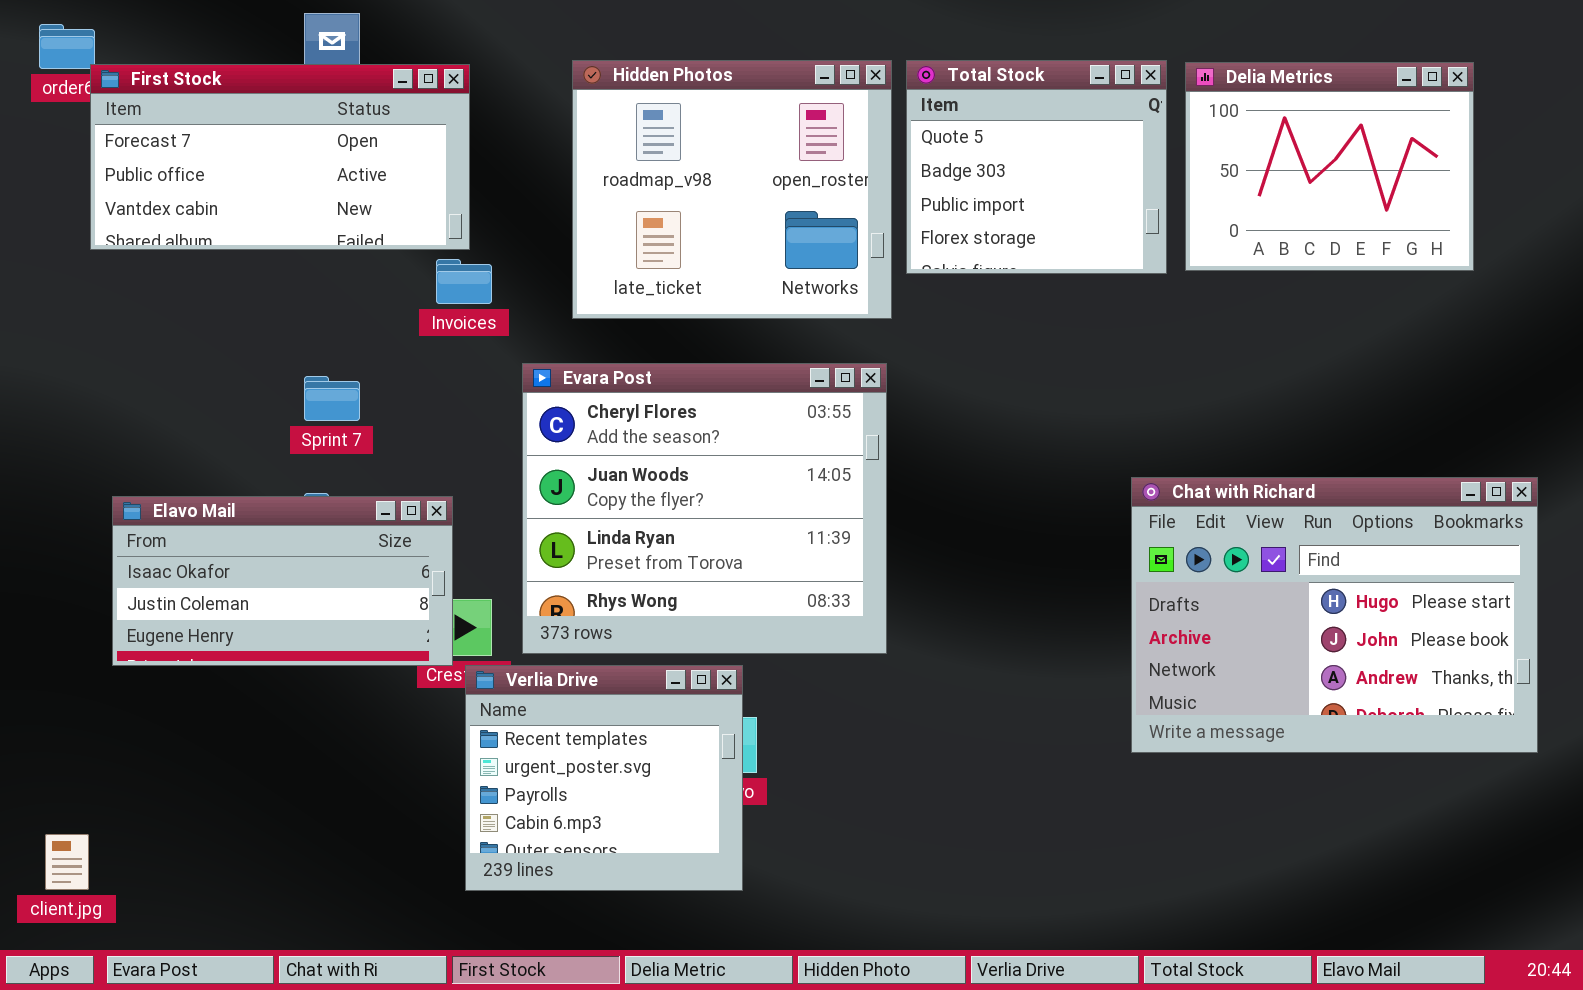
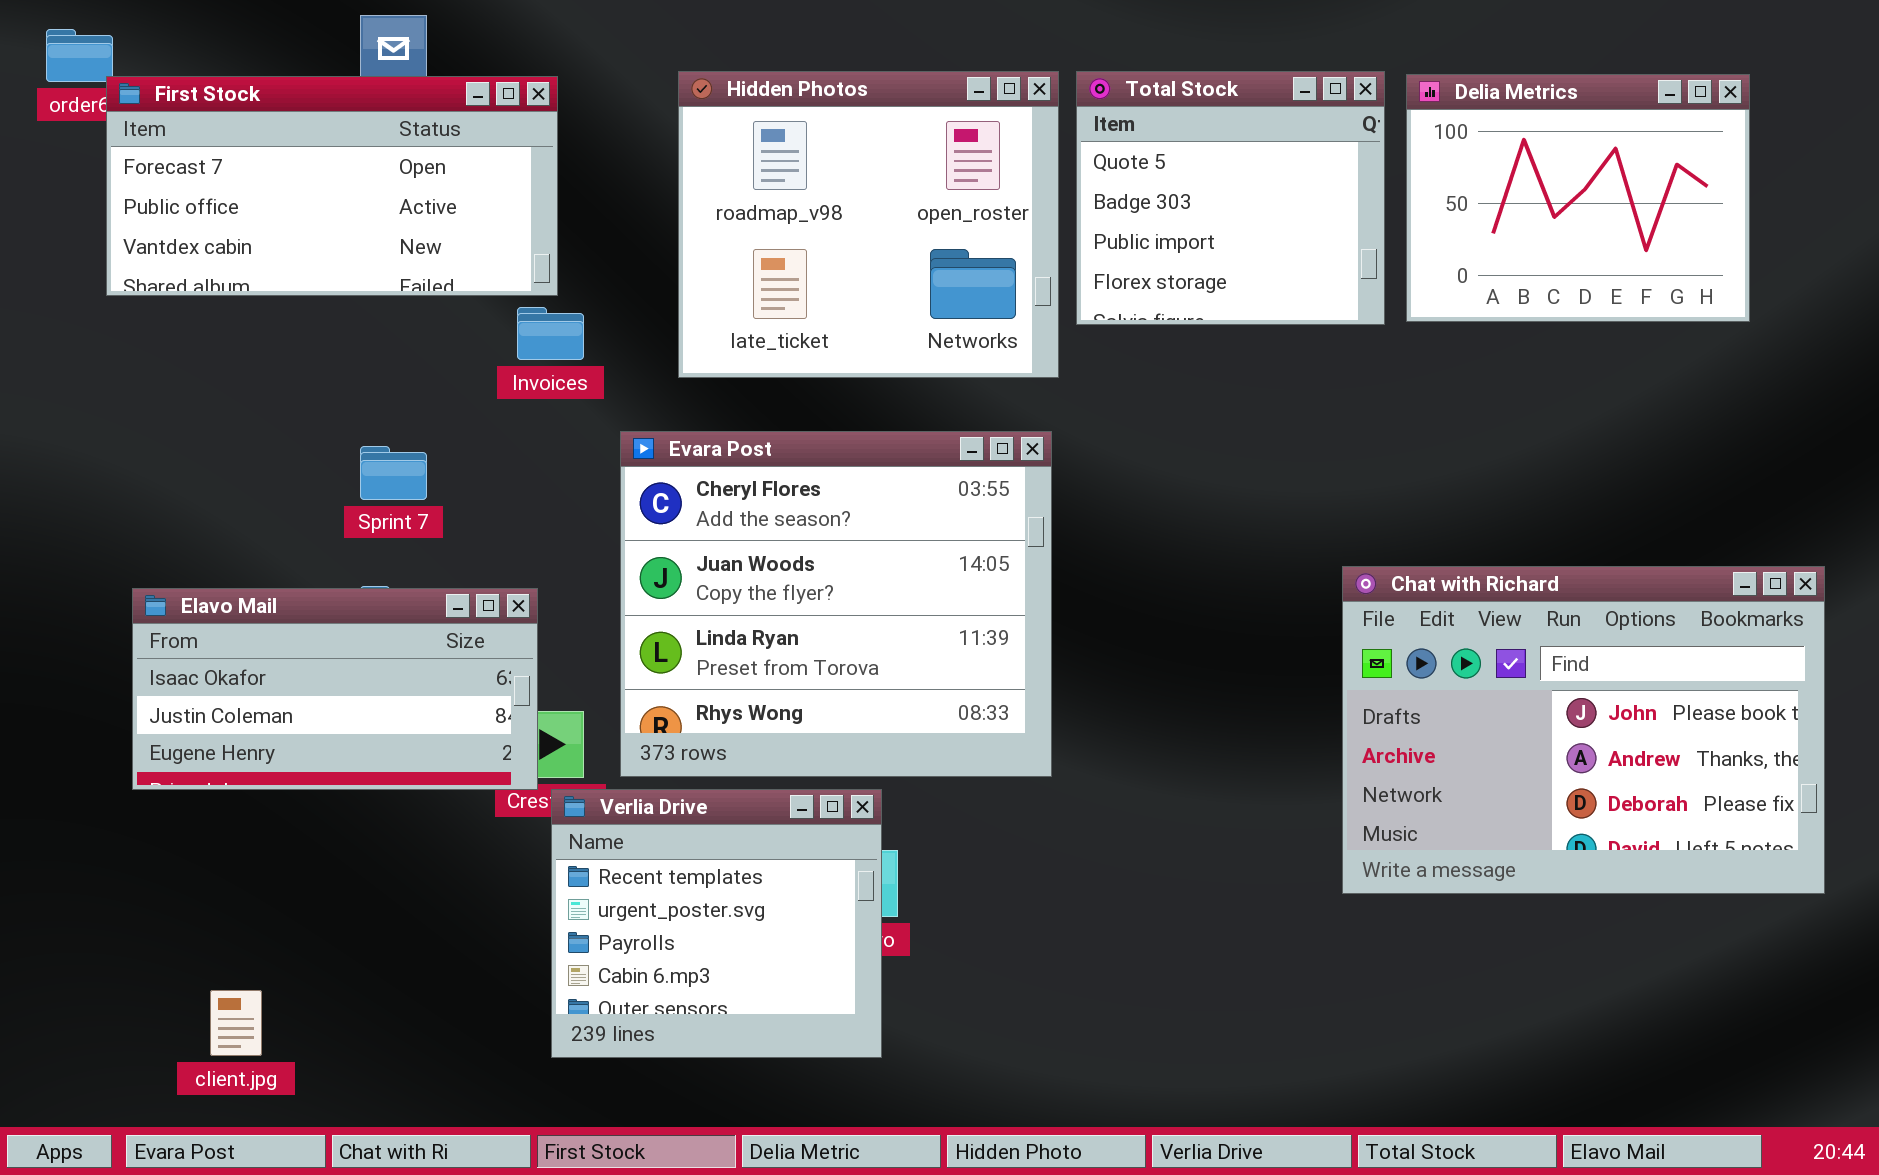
Chat with Richard: [1131,477,1538,753] -> [1342,566,1825,894], scrolled down 1 row
client.jpg: [45,834,89,890] -> [210,990,262,1056], moved

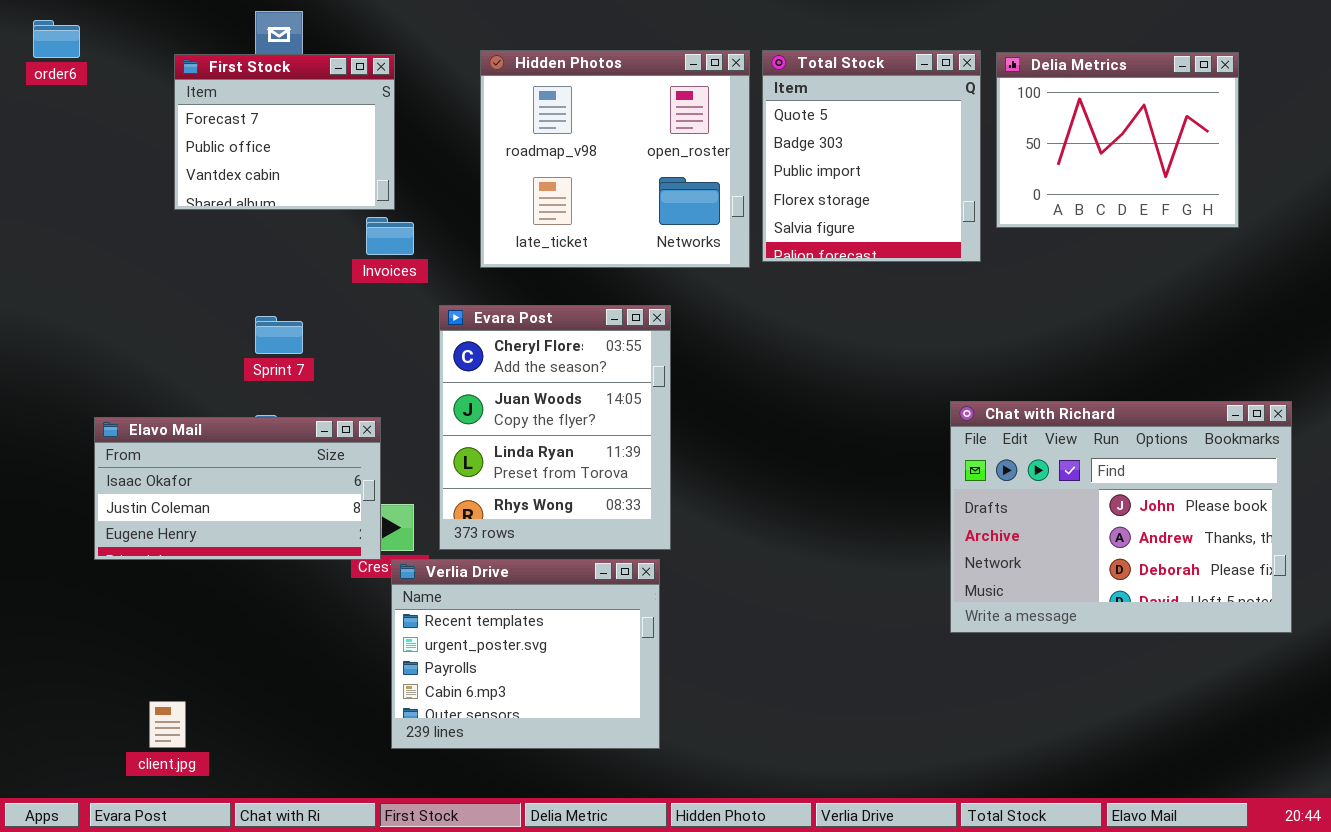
Total Stock: [1076,71,1385,325] -> [762,50,981,262], resized
First Stock: [106,76,558,296] -> [174,54,395,210], resized
Evara Post: [620,431,1052,777] -> [439,305,671,550], resized
Verlia Drive: [551,789,882,1058] -> [391,559,660,749], resized

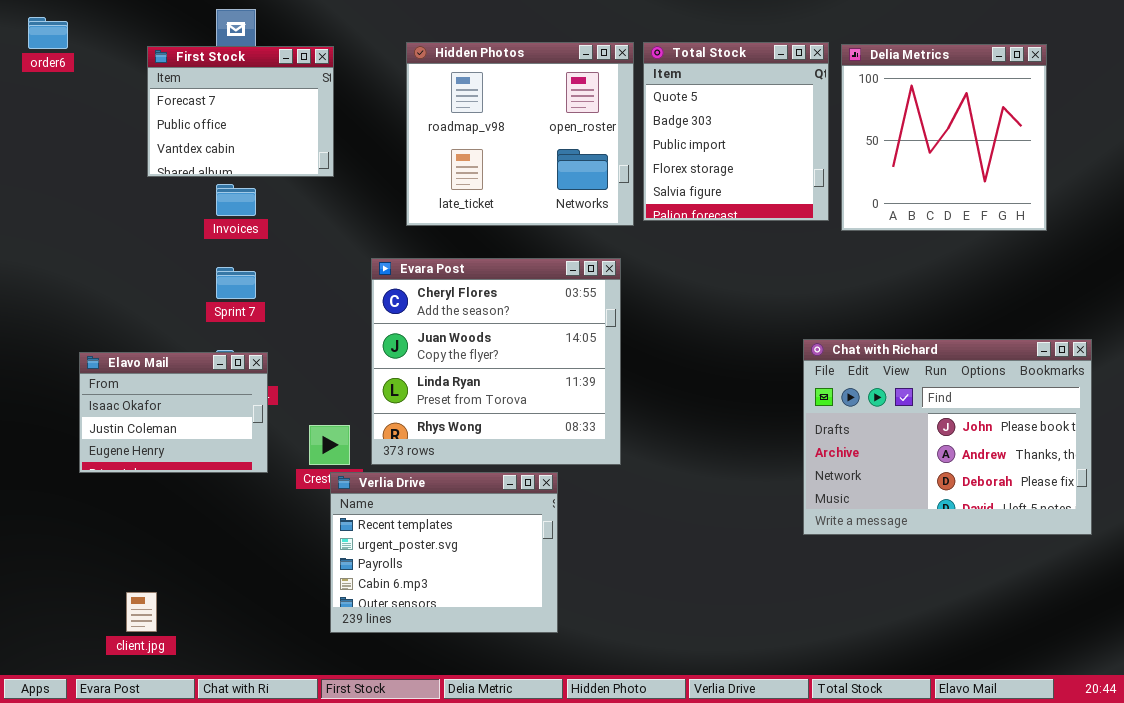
Delia Metrics: [996,52,1239,228] -> [841,44,1047,231], resized
Invoices: [366,217,414,255] -> [216,184,256,216], moved
Evara Post: [439,305,671,550] -> [371,258,621,465], resized
Elavo Mail: [94,417,381,560] -> [79,352,268,473], resized

